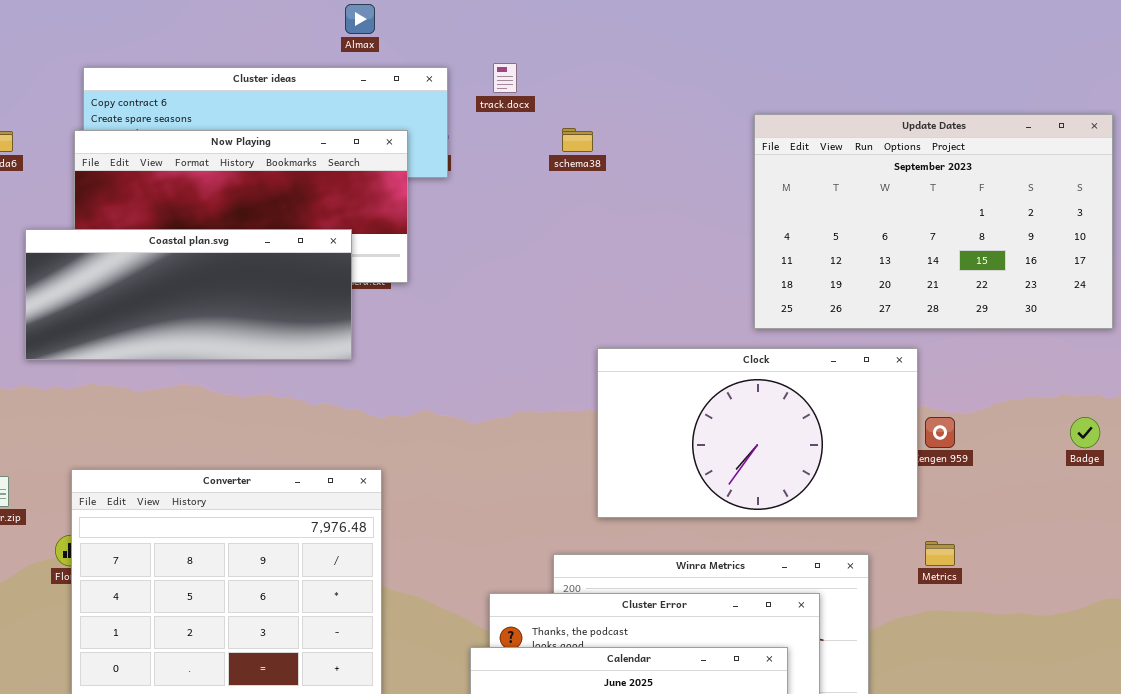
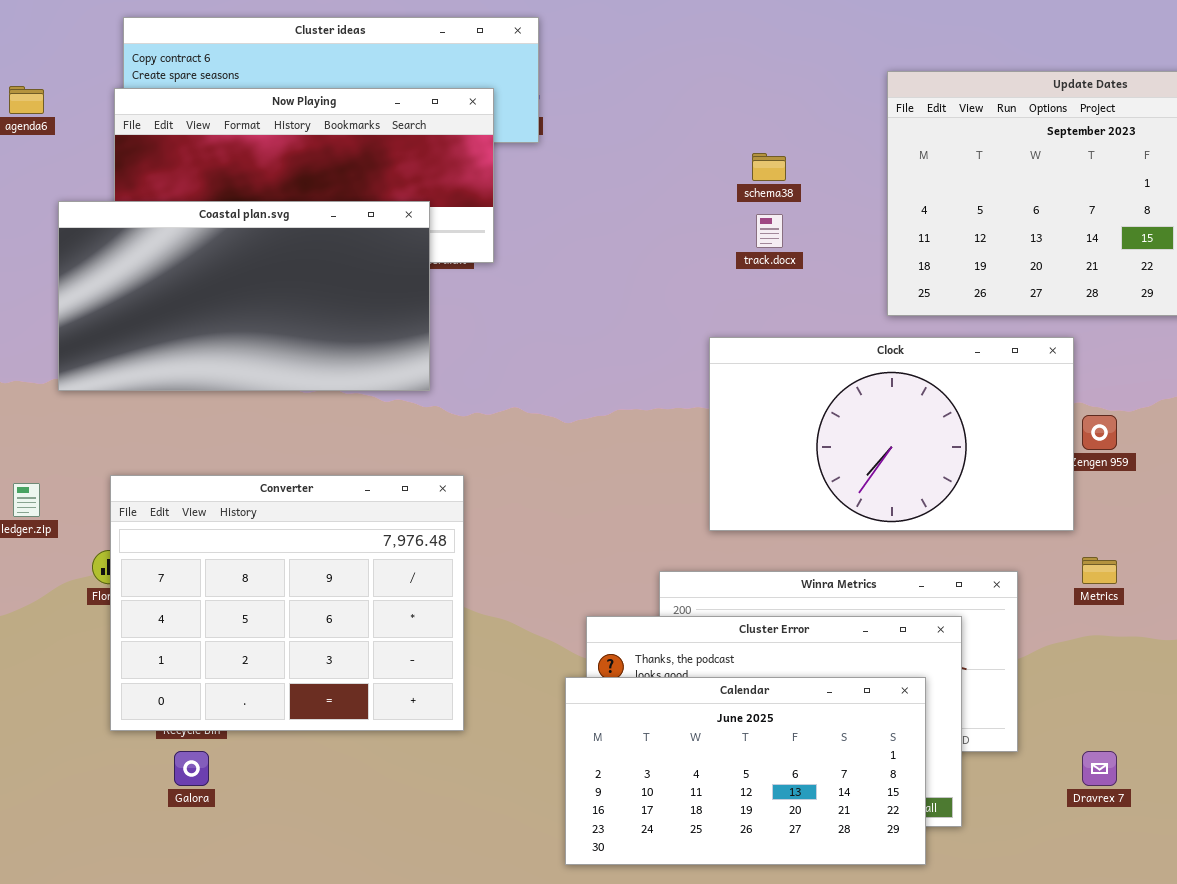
track.docx: [493,63,517,93] -> [756,214,783,248], moved
schema38: [562,128,593,152] -> [752,153,786,181], moved
Coastal plan.svg: [25,229,352,360] -> [58,201,430,391], resized

